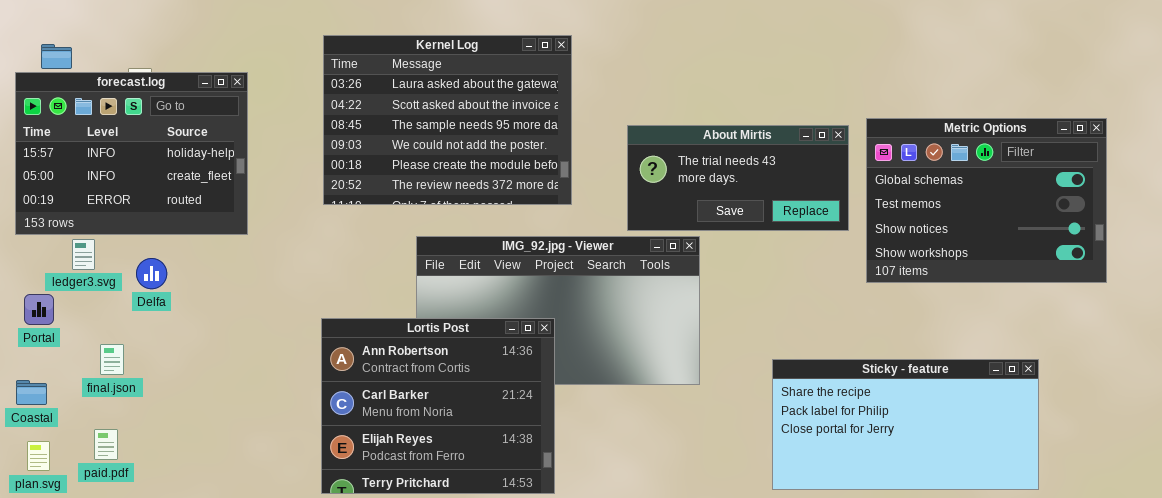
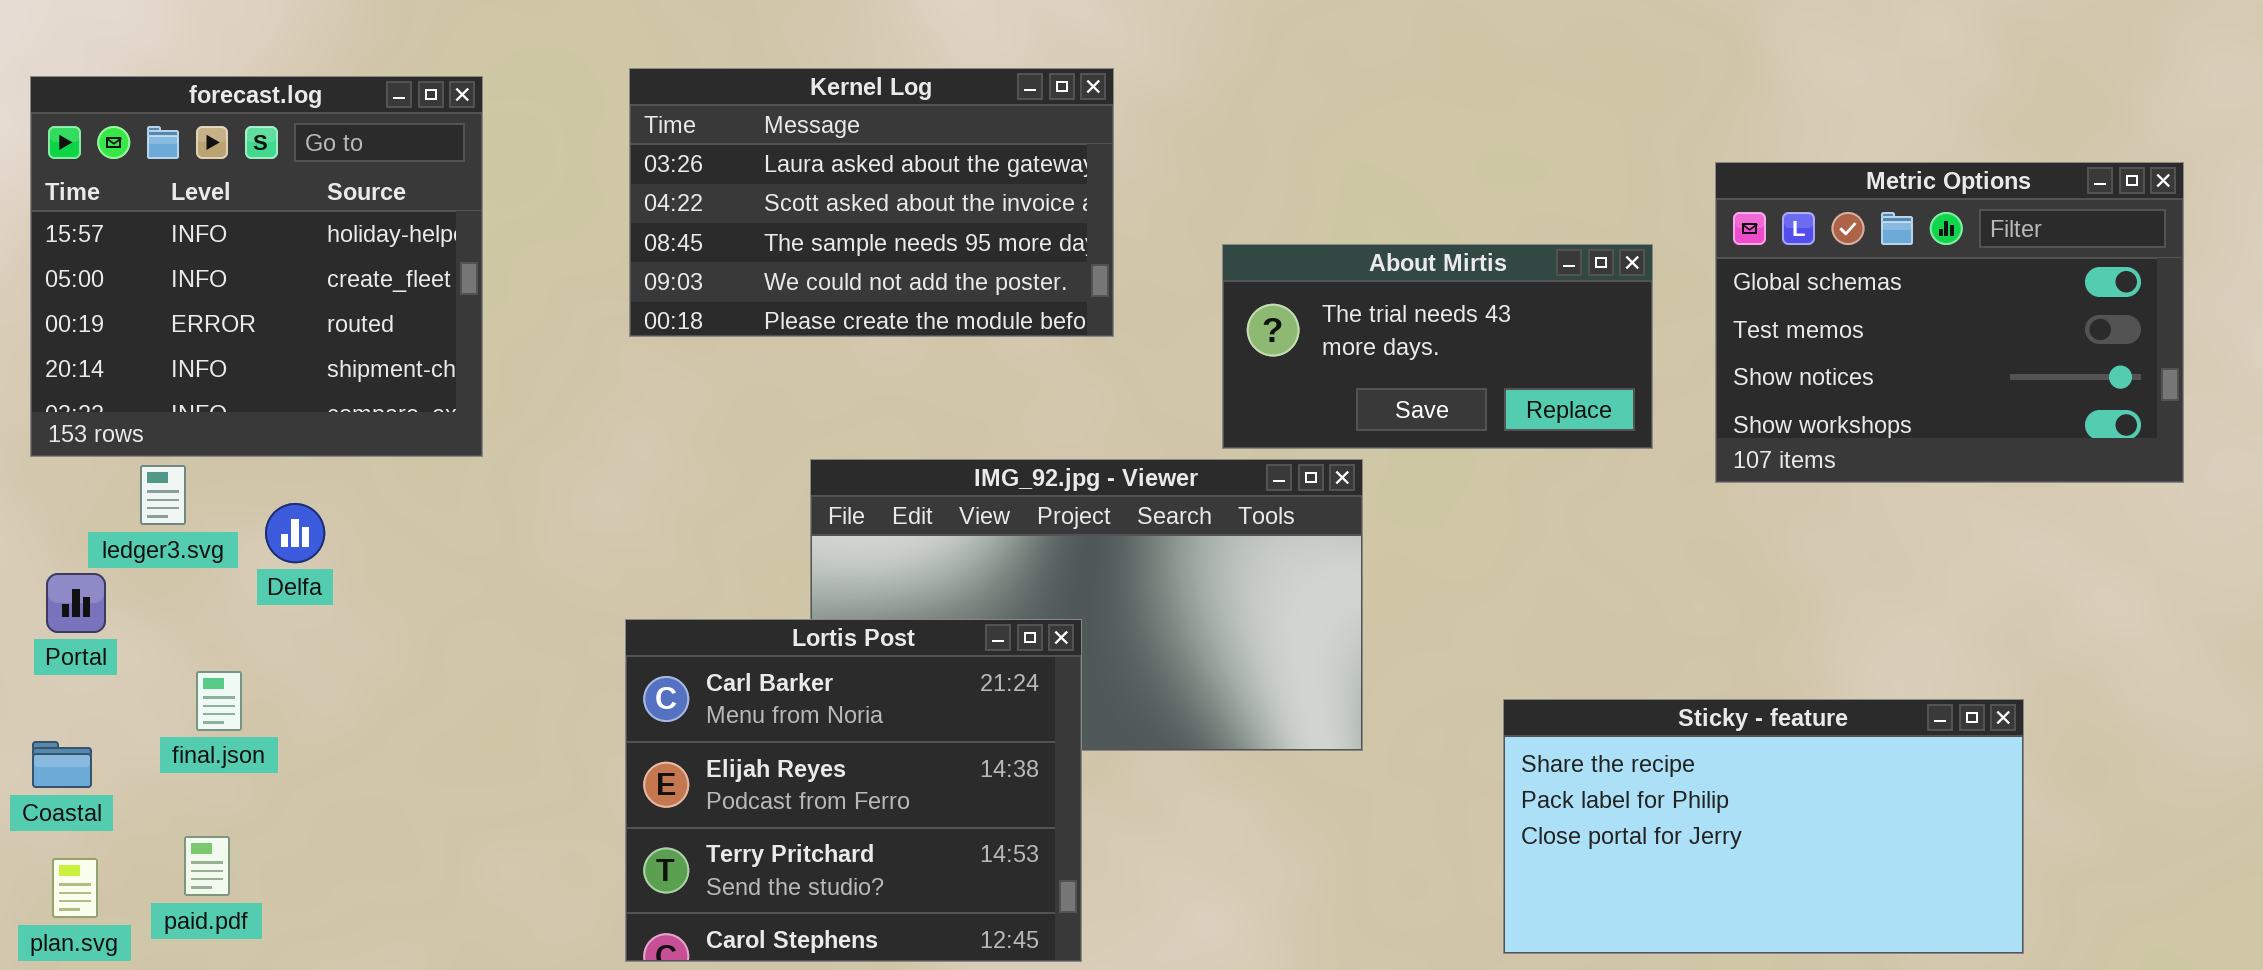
Kernel Log: [323,35,572,205] -> [629,68,1114,337], resized
forecast.log: [15,72,248,235] -> [30,76,483,457], resized
Metric Options: [866,118,1107,283] -> [1715,162,2184,483], moved
Lortis Post: [321,318,555,494] -> [625,619,1082,962], scrolled down 1 row

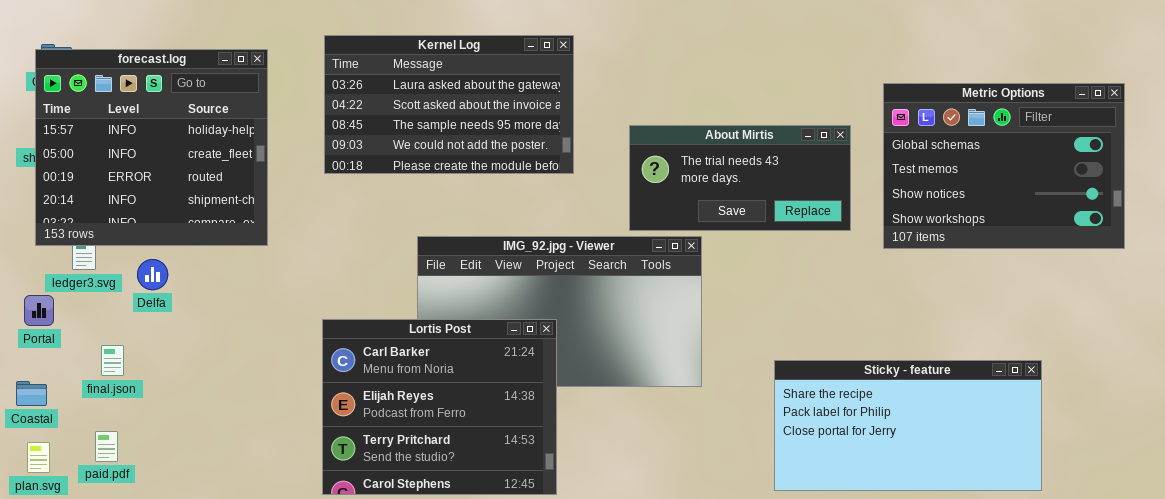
forecast.log: [30,76,483,457] -> [35,49,268,246], moved

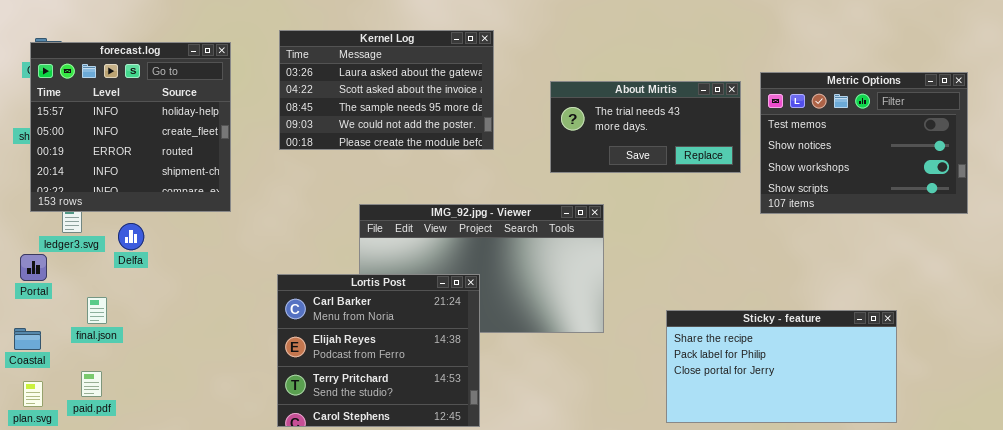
Metric Options: [883,83,1125,249] -> [760,72,968,214], scrolled down 1 row
About Mirtis: [629,125,851,231] -> [550,81,741,173], moved

